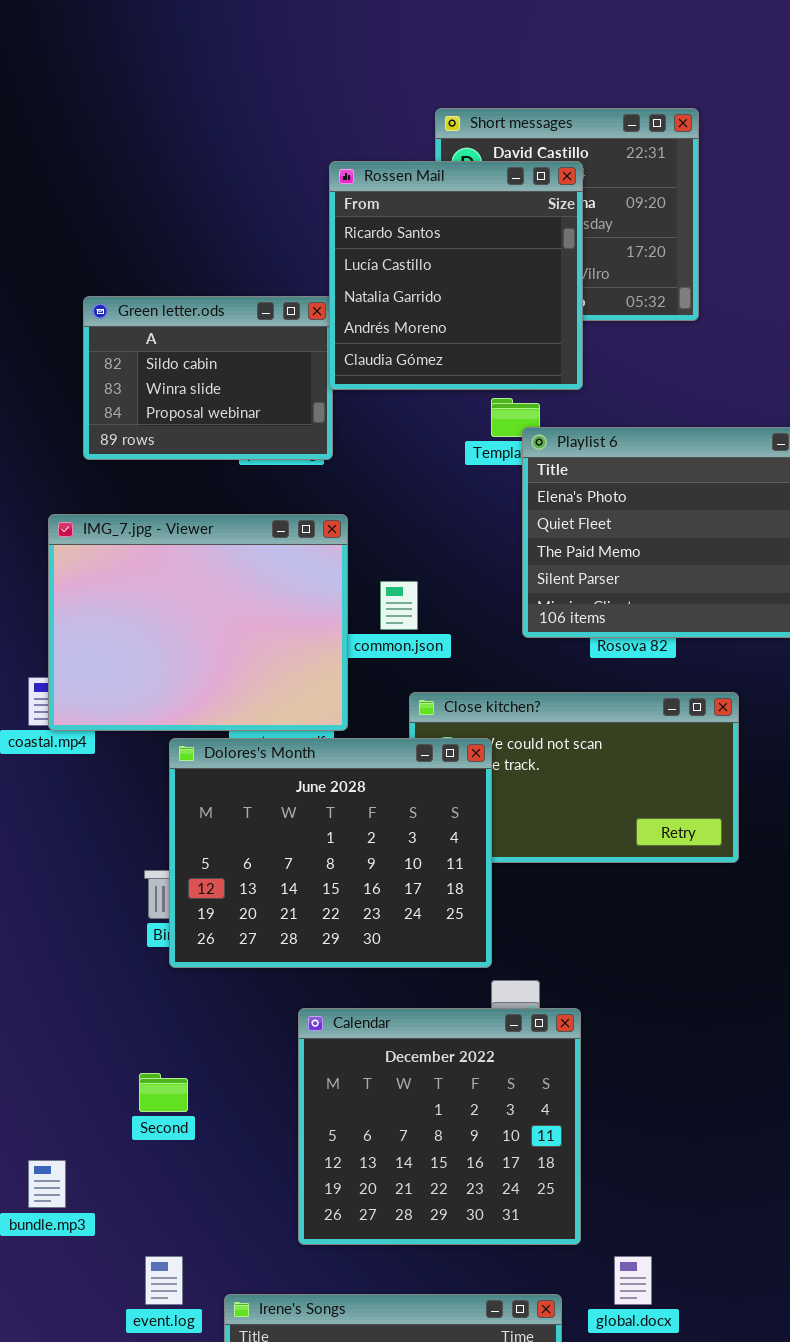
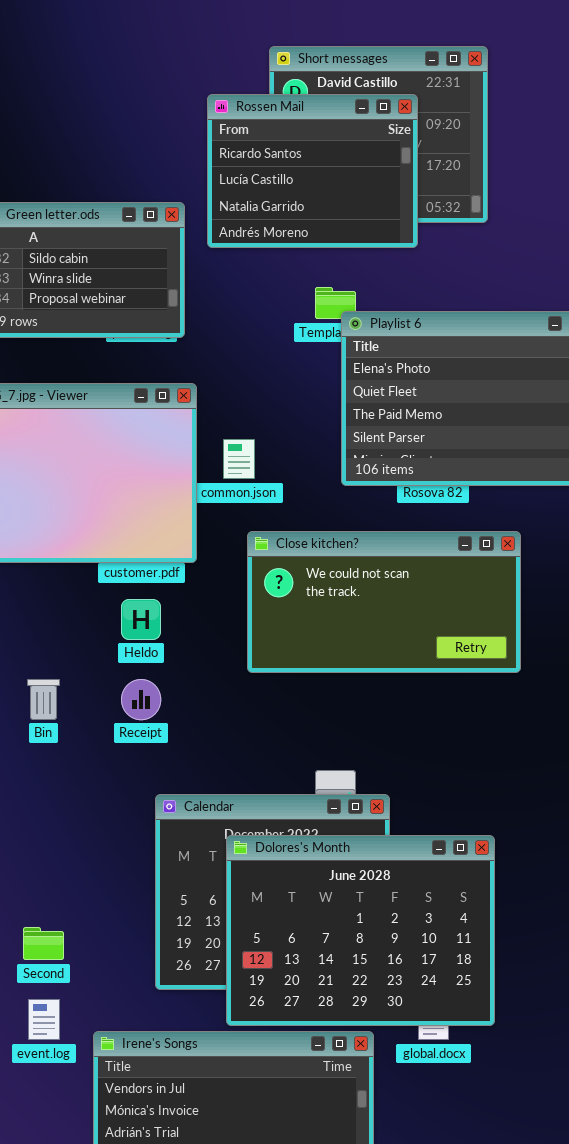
Rossen Mail: [329,161,583,390] -> [207,94,418,248], moved, resized
Dolores's Month: [169,738,492,968] -> [226,835,495,1026], moved
Second: [139,1073,188,1112] -> [23,927,64,960], moved

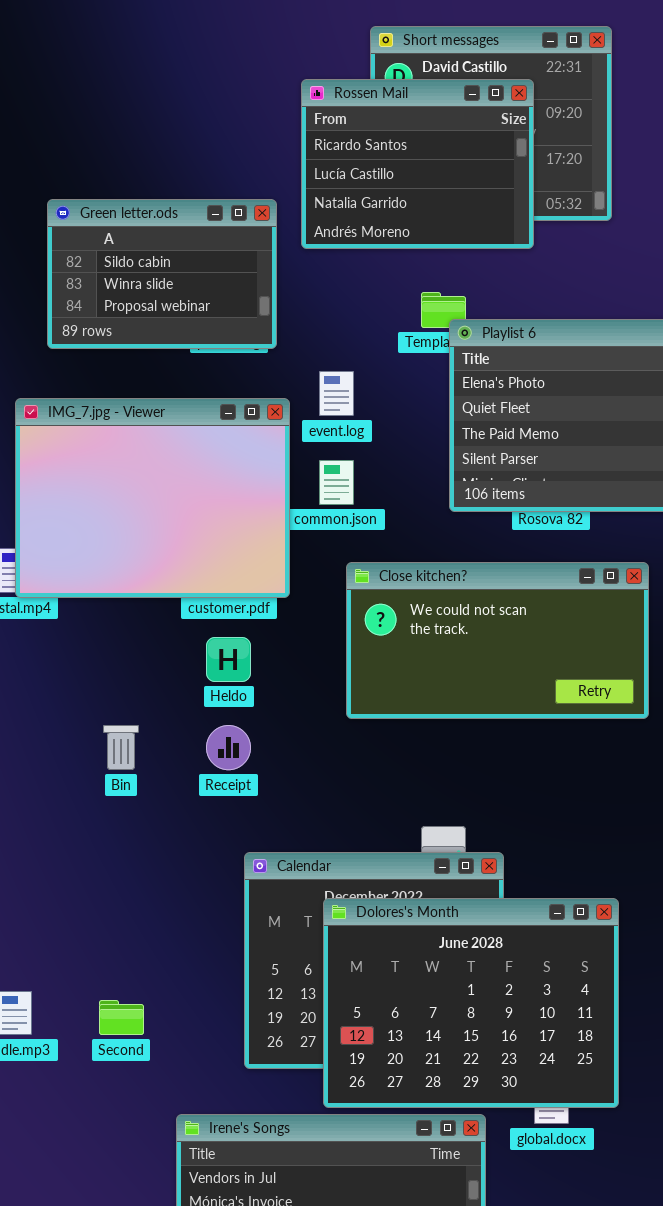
event.log: [28,999,60,1040] -> [319,371,354,416], moved

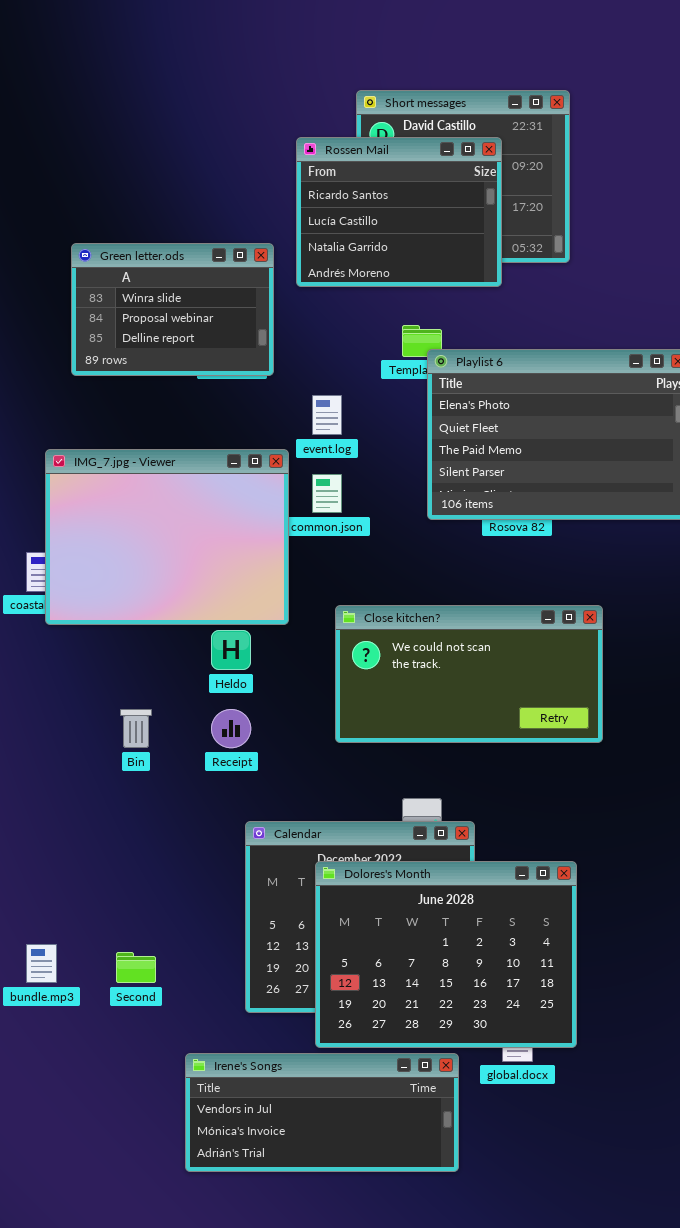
Green letter.ods: [47,199,277,349] -> [71,243,274,376], scrolled down 1 row
IMG_7.jpg - Viewer: [15,398,290,598] -> [45,449,289,625], moved
Close kitchen?: [346,562,649,719] -> [335,605,603,743], moved

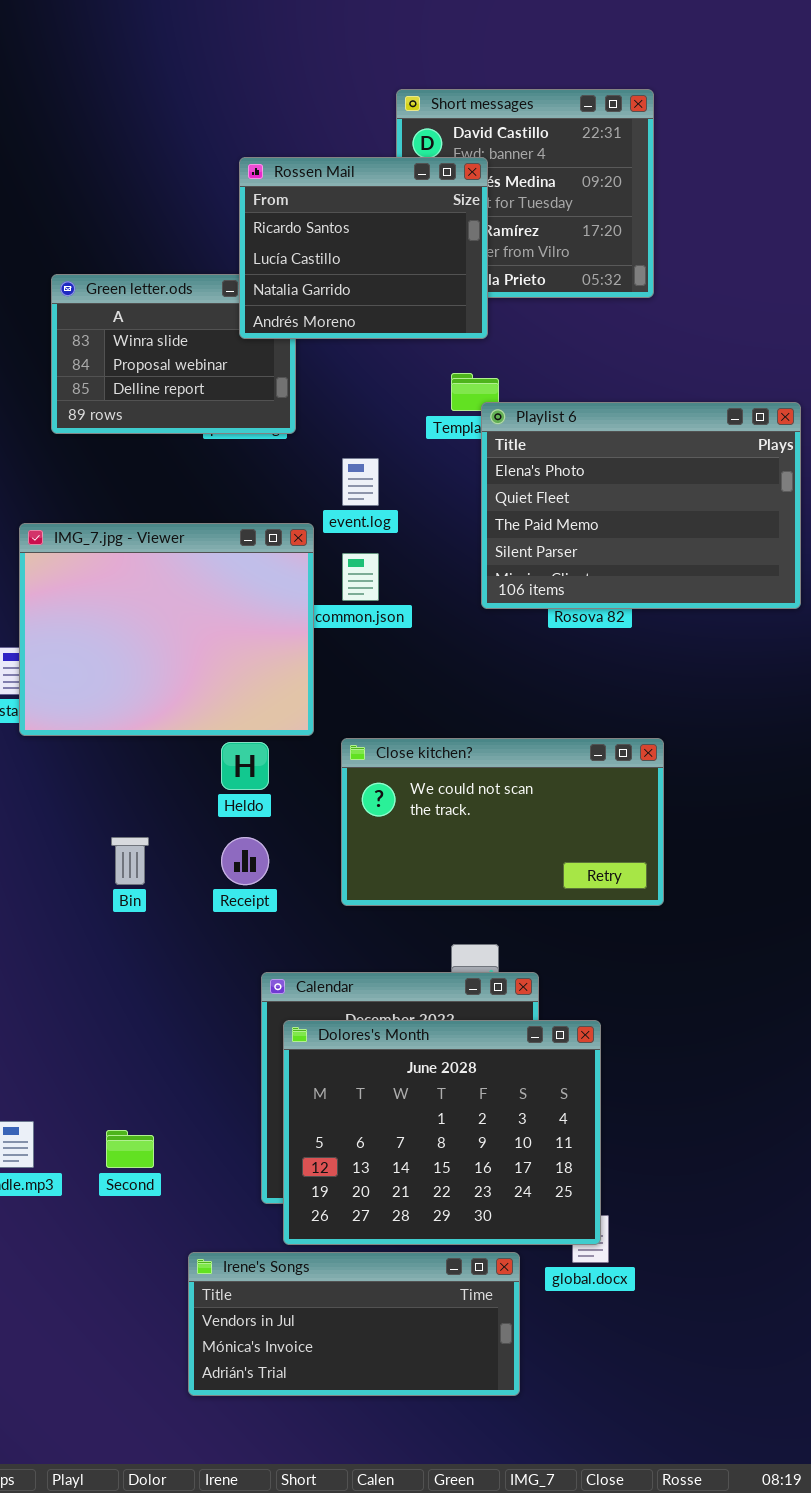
Rossen Mail: [296,137,502,287] -> [239,157,488,339], moved
Close kitchen?: [335,605,603,743] -> [341,738,664,906], moved
Dolores's Month: [315,861,577,1048] -> [283,1020,601,1245], moved

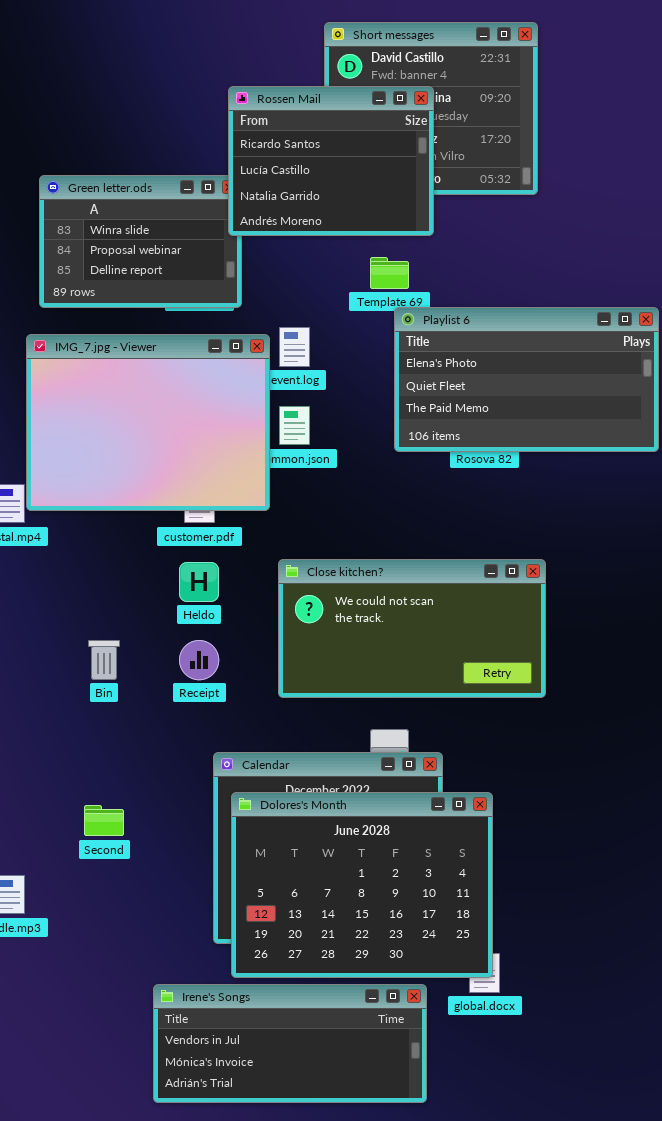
Rossen Mail: [239,157,488,339] -> [228,86,434,236], moved
Playlist 6: [481,402,801,609] -> [394,307,659,452], resized
IMG_7.jpg - Viewer: [19,523,314,736] -> [26,334,270,511], moved
Second: [106,1130,154,1168] -> [84,805,124,836], moved

